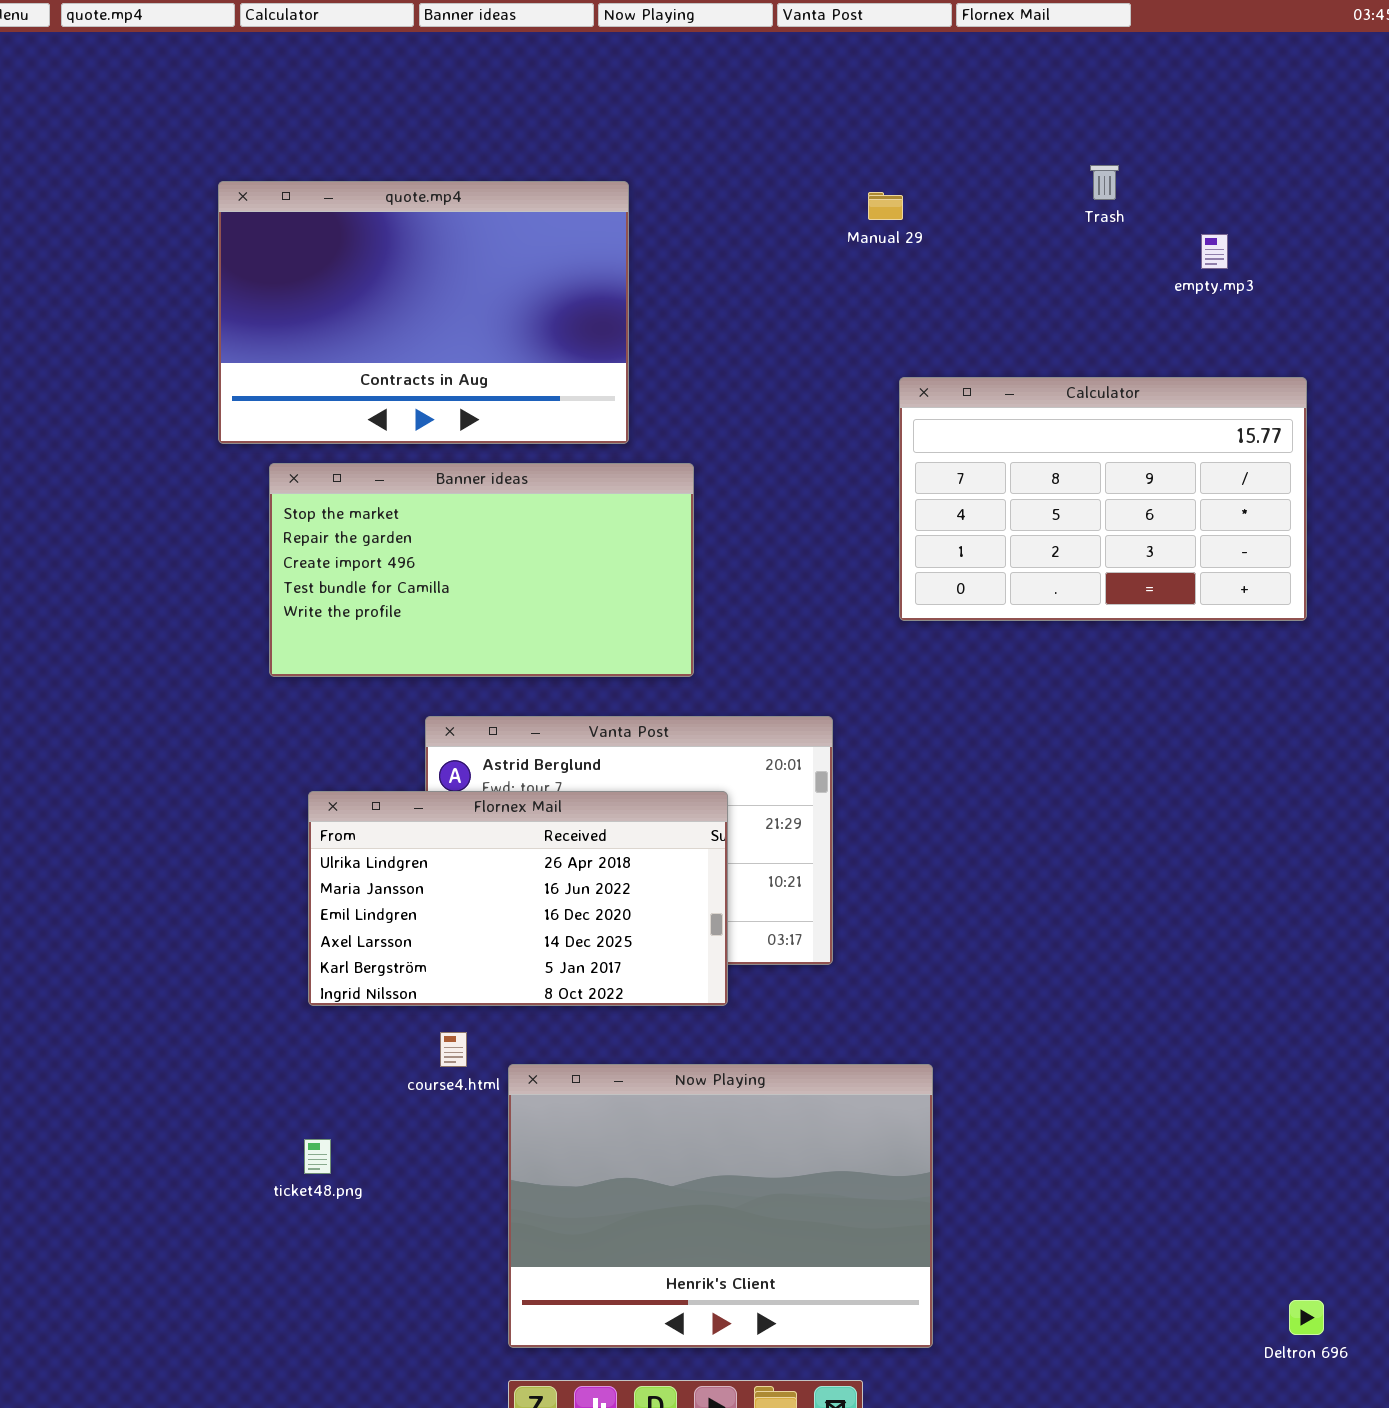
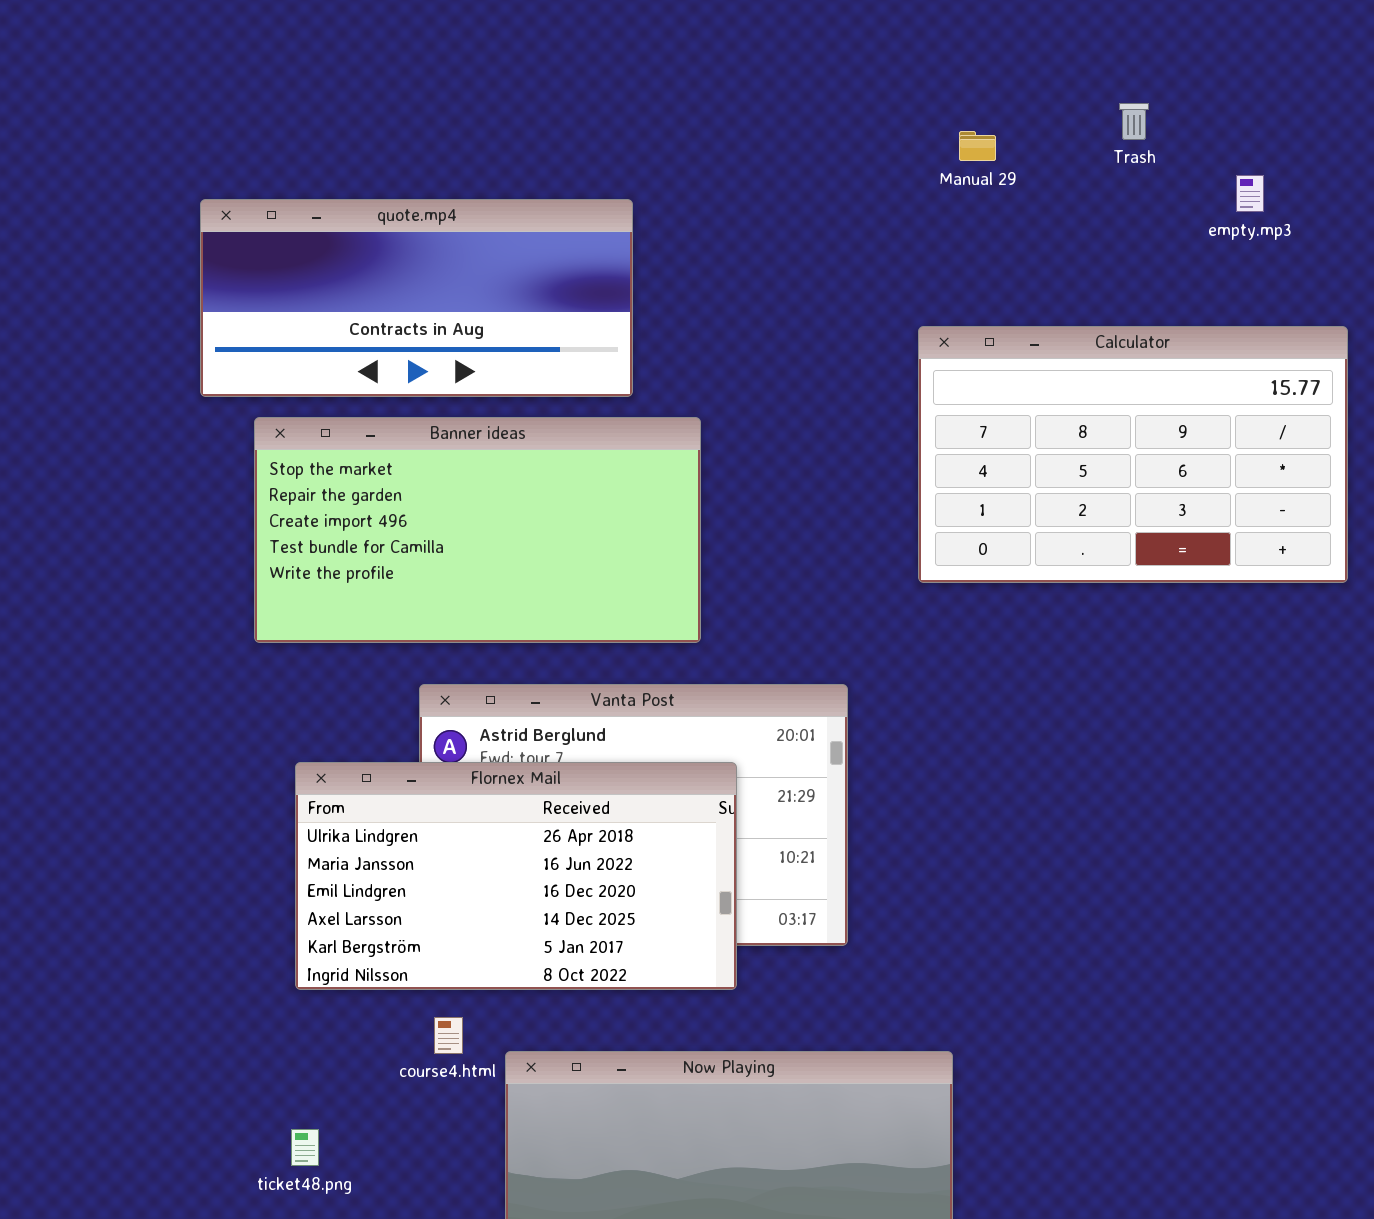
quote.mp4: [218,181,629,444] -> [200,199,633,397], resized
Manual 29: [868,192,903,220] -> [959,131,996,161], moved

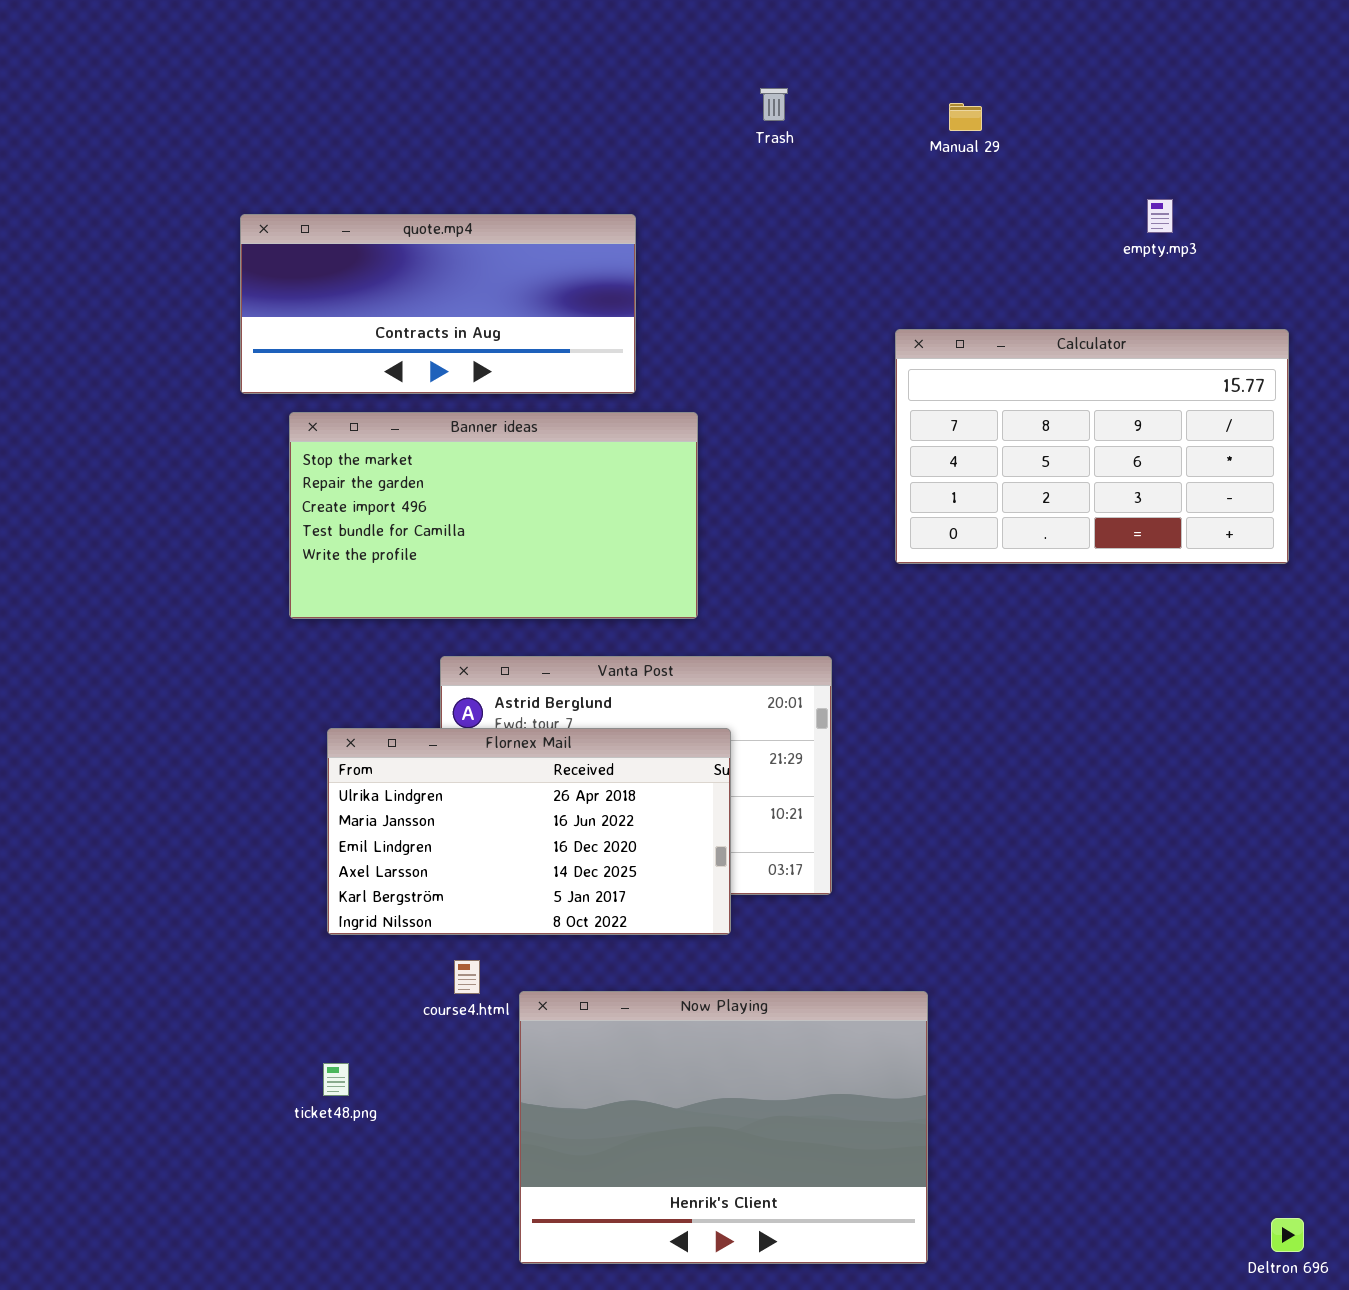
Trash: [1119,103,1149,140] -> [760,88,788,121], moved
Manual 29: [959,131,996,161] -> [949,103,982,131], moved
empty.mp3: [1236,175,1264,212] -> [1147,199,1173,233], moved

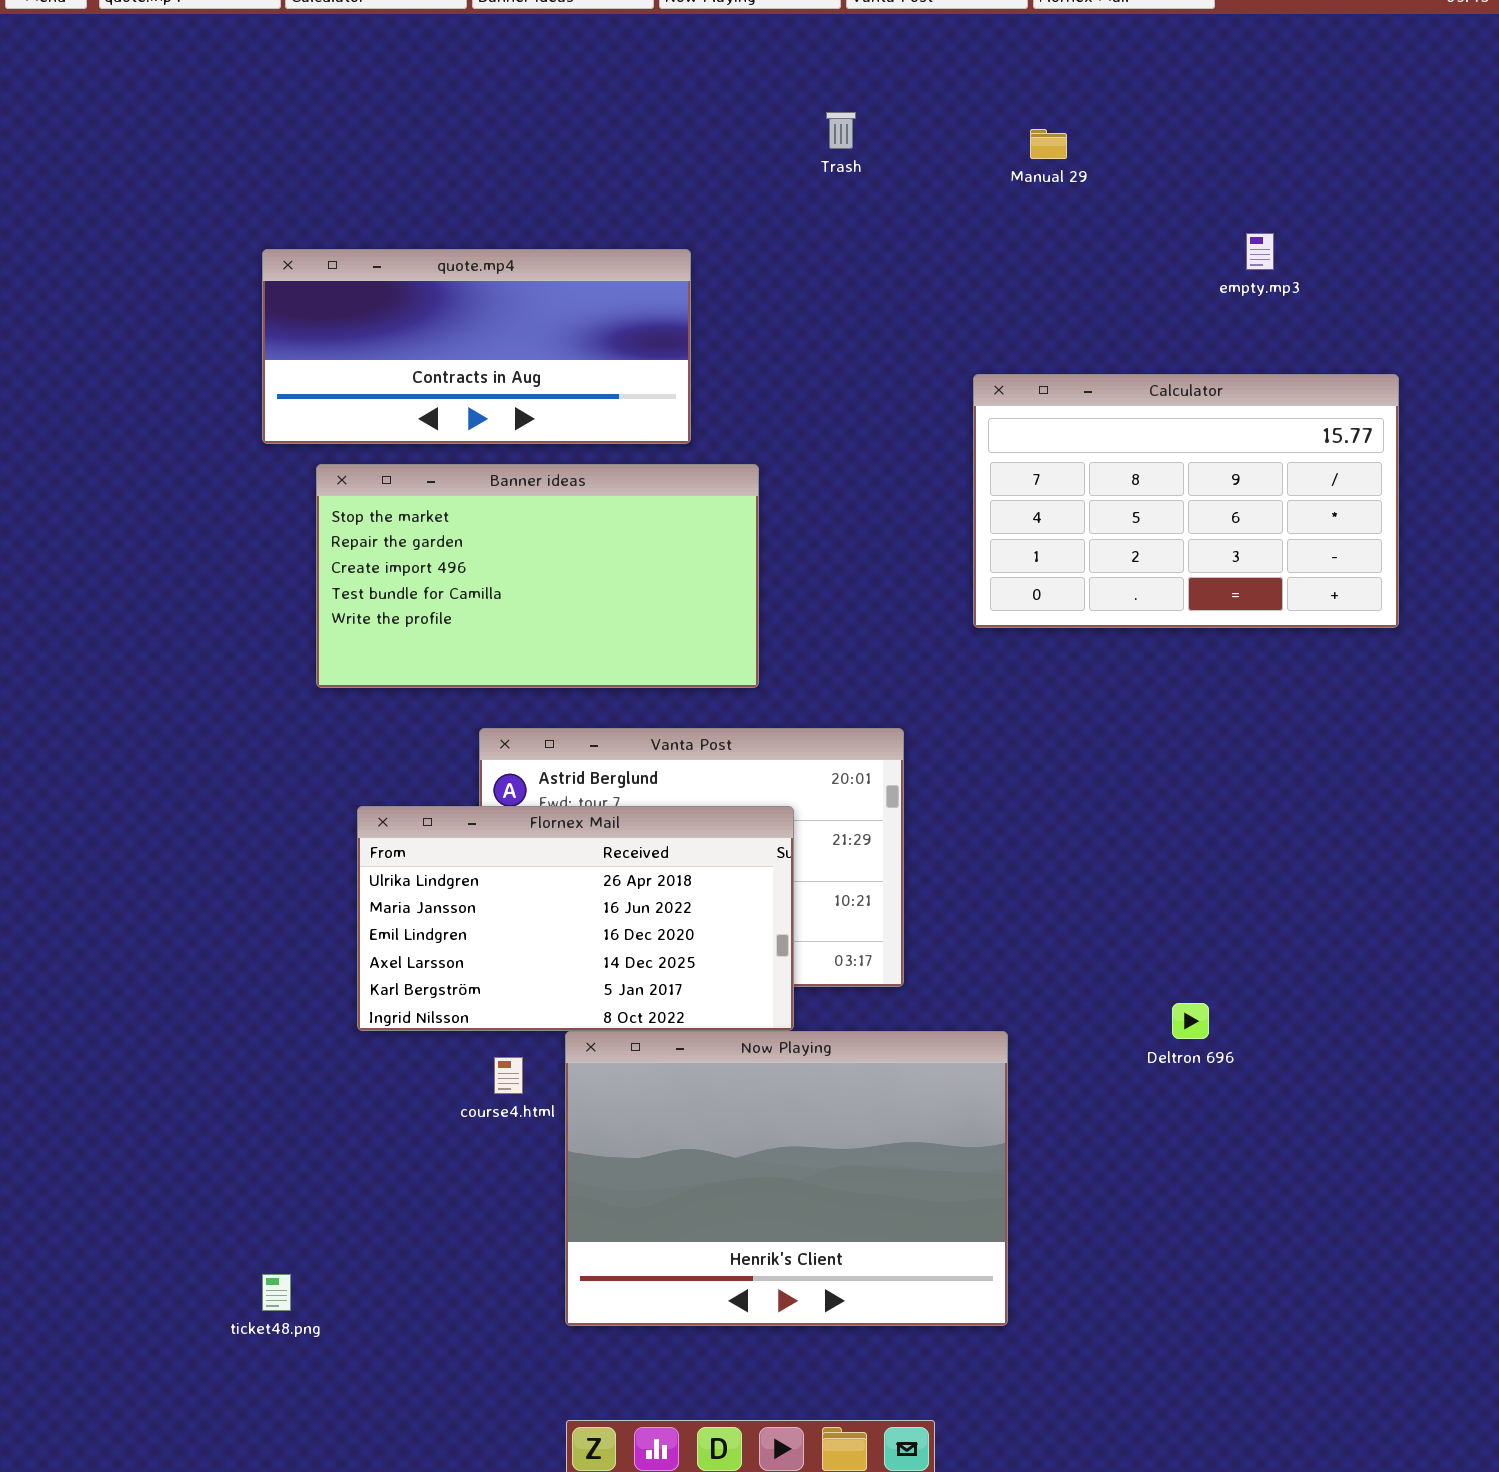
Now Playing: [519,991,928,1264] -> [565,1031,1008,1326], moved
ticket48.png: [323,1063,349,1096] -> [262,1274,291,1311], moved
Deltron 696: [1271,1218,1304,1252] -> [1172,1003,1209,1039], moved

